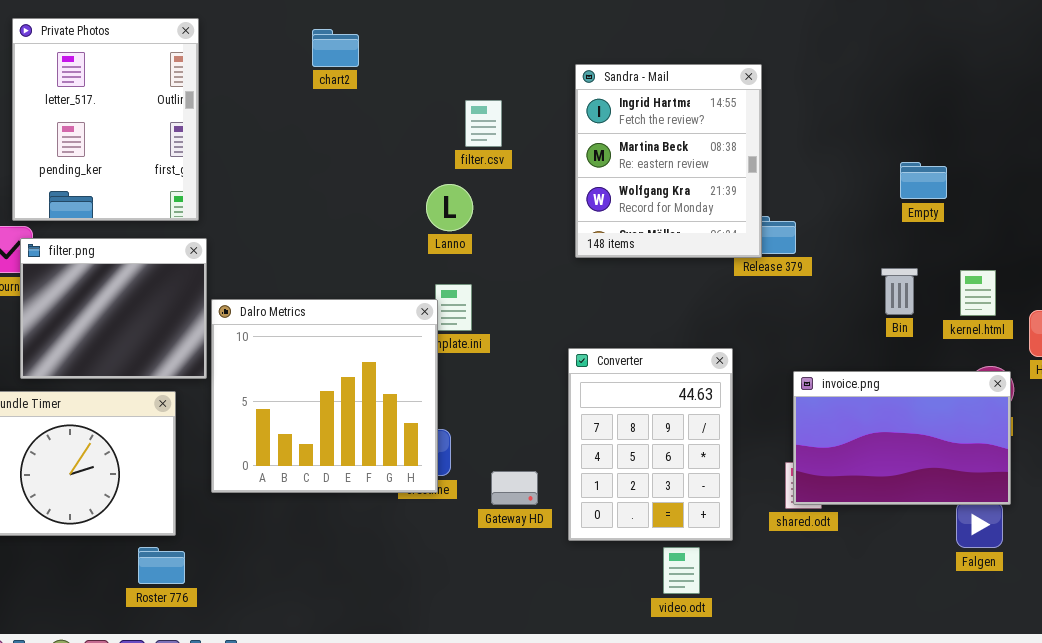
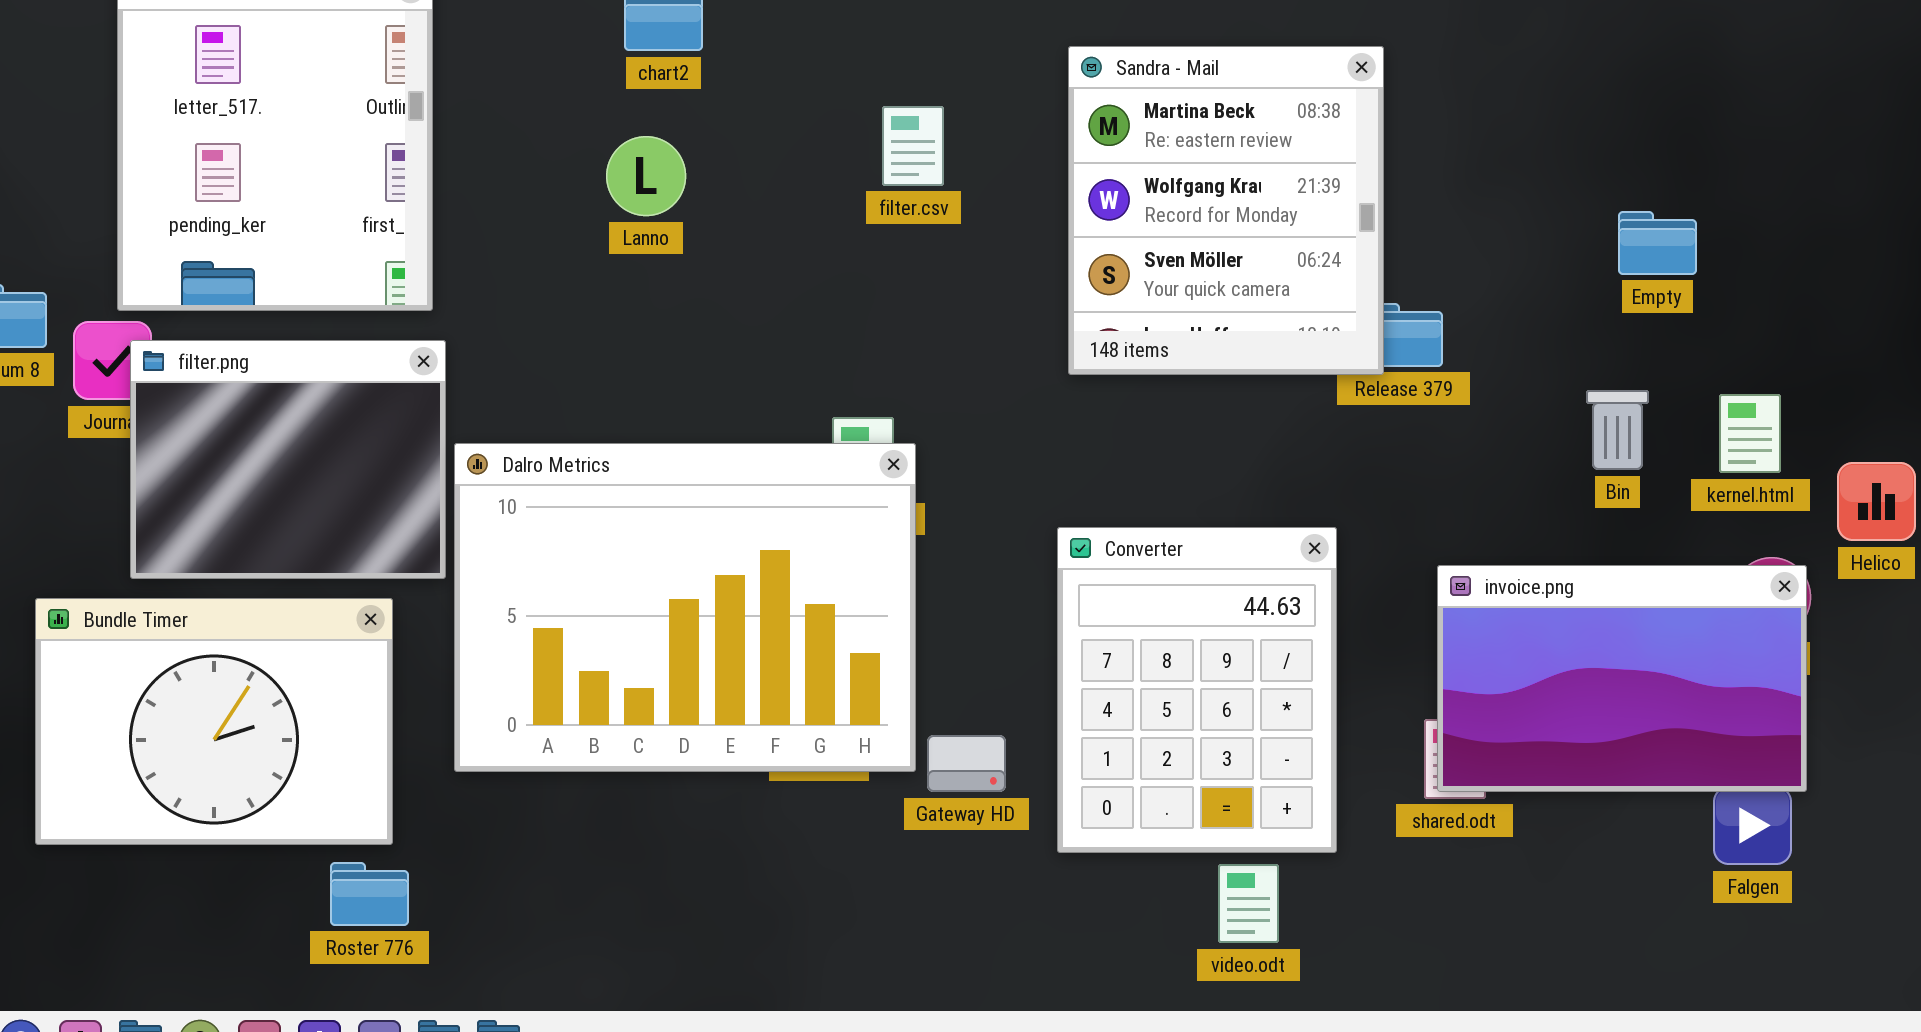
Sandra - Mail: [575,64,762,258] -> [1068,46,1384,375], scrolled down 1 row
Lanno: [426,184,473,231] -> [606,136,686,216], moved
Dalro Metrics: [211,299,438,493] -> [454,443,916,772], resized

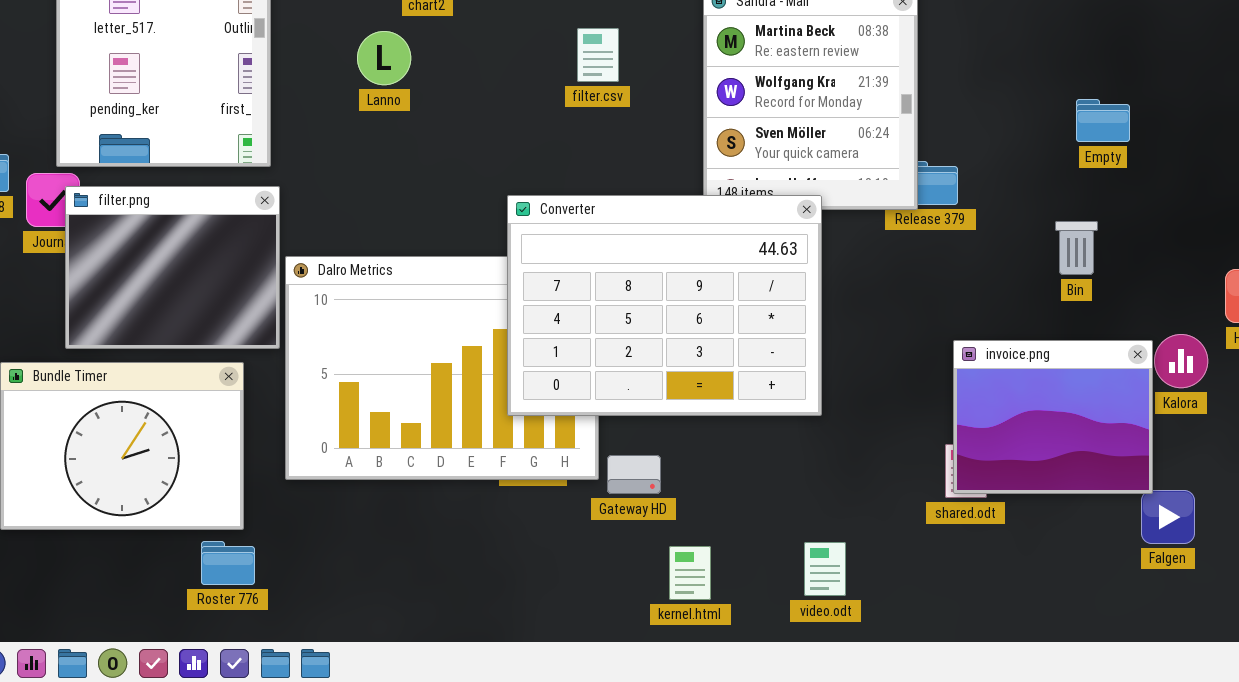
Lanno: [606,136,686,216] -> [357,31,411,85], moved
kernel.html: [1719,394,1781,473] -> [669,546,711,600], moved
Converter: [1057,527,1337,853] -> [507,195,822,416], moved, resized
invoice.png: [1437,565,1807,792] -> [953,340,1153,494], resized

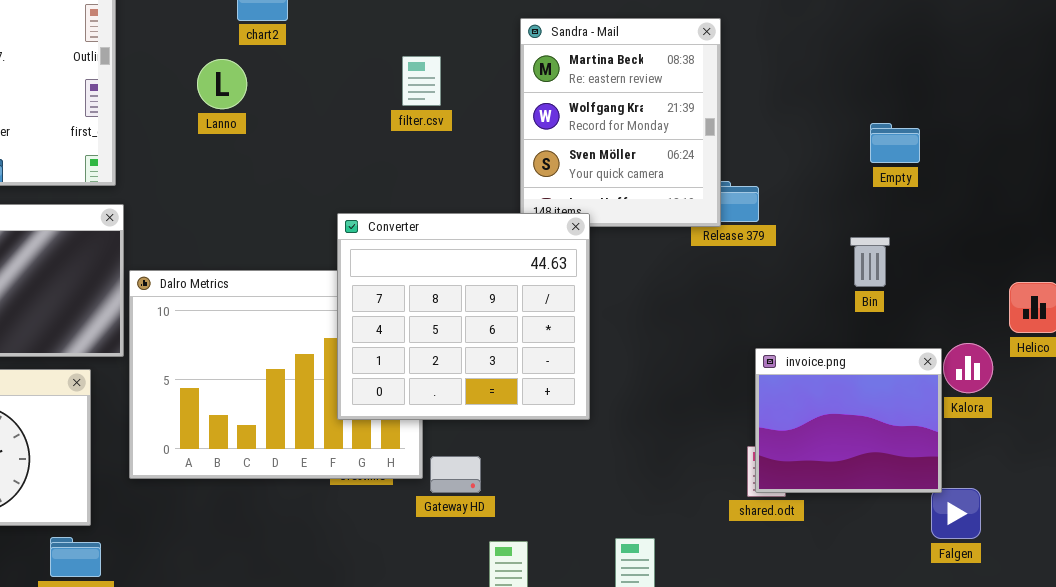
Converter: [507,195,822,416] -> [337,213,590,420], resized

